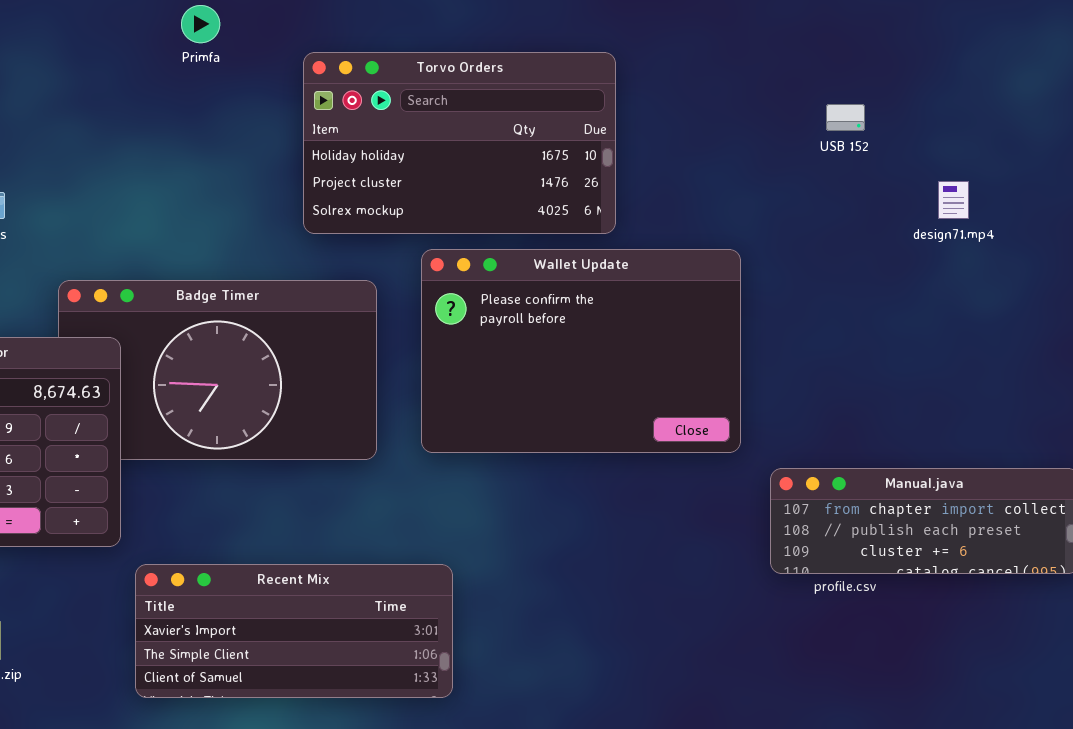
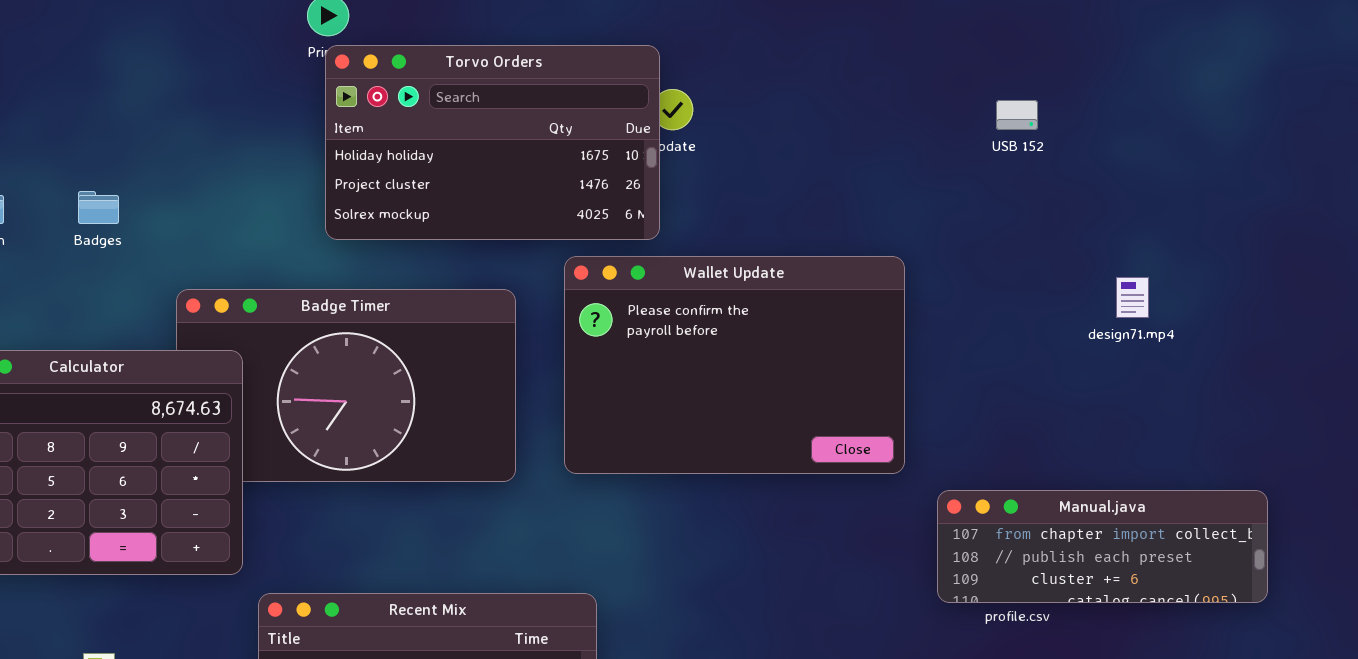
Torvo Orders: [303,52,616,234] -> [325,45,660,240], moved
design71.mp4: [938,181,969,219] -> [1116,277,1149,318], moved

